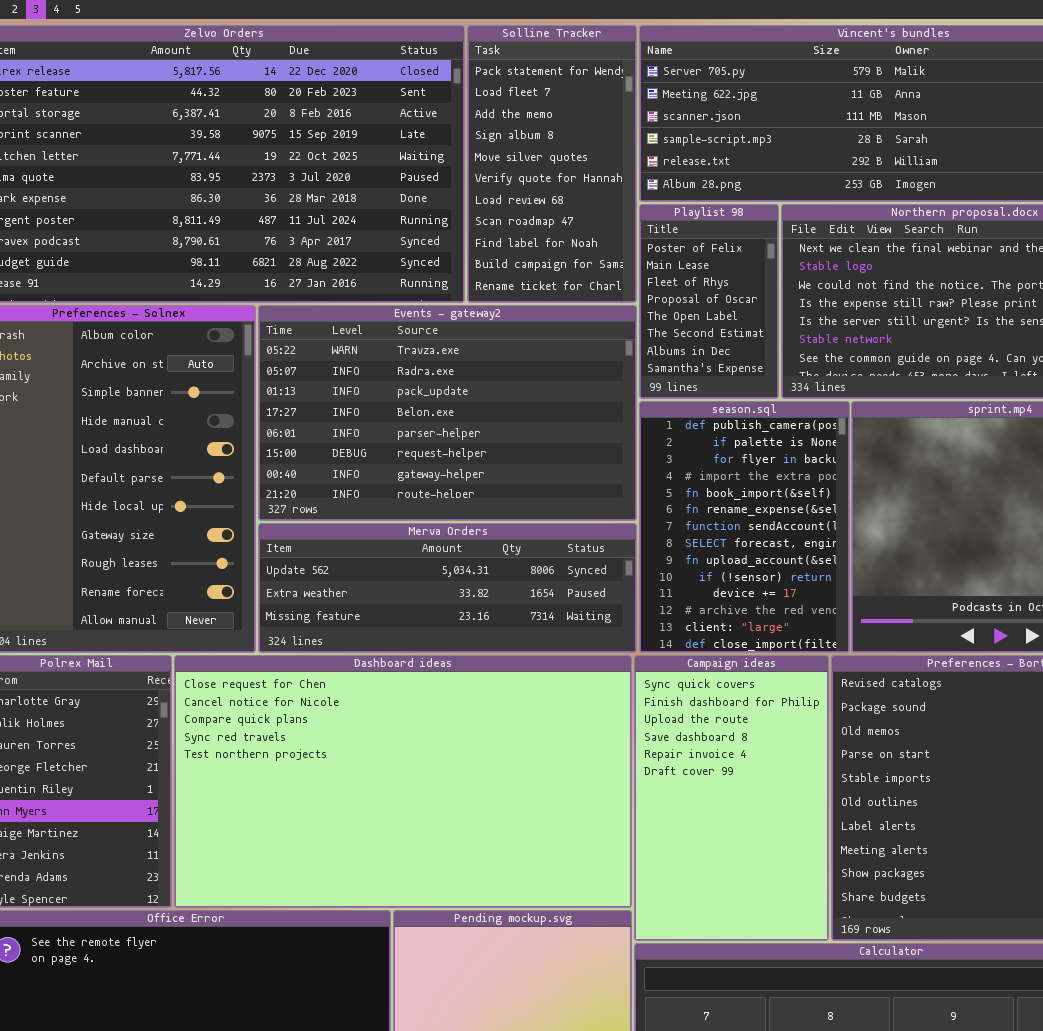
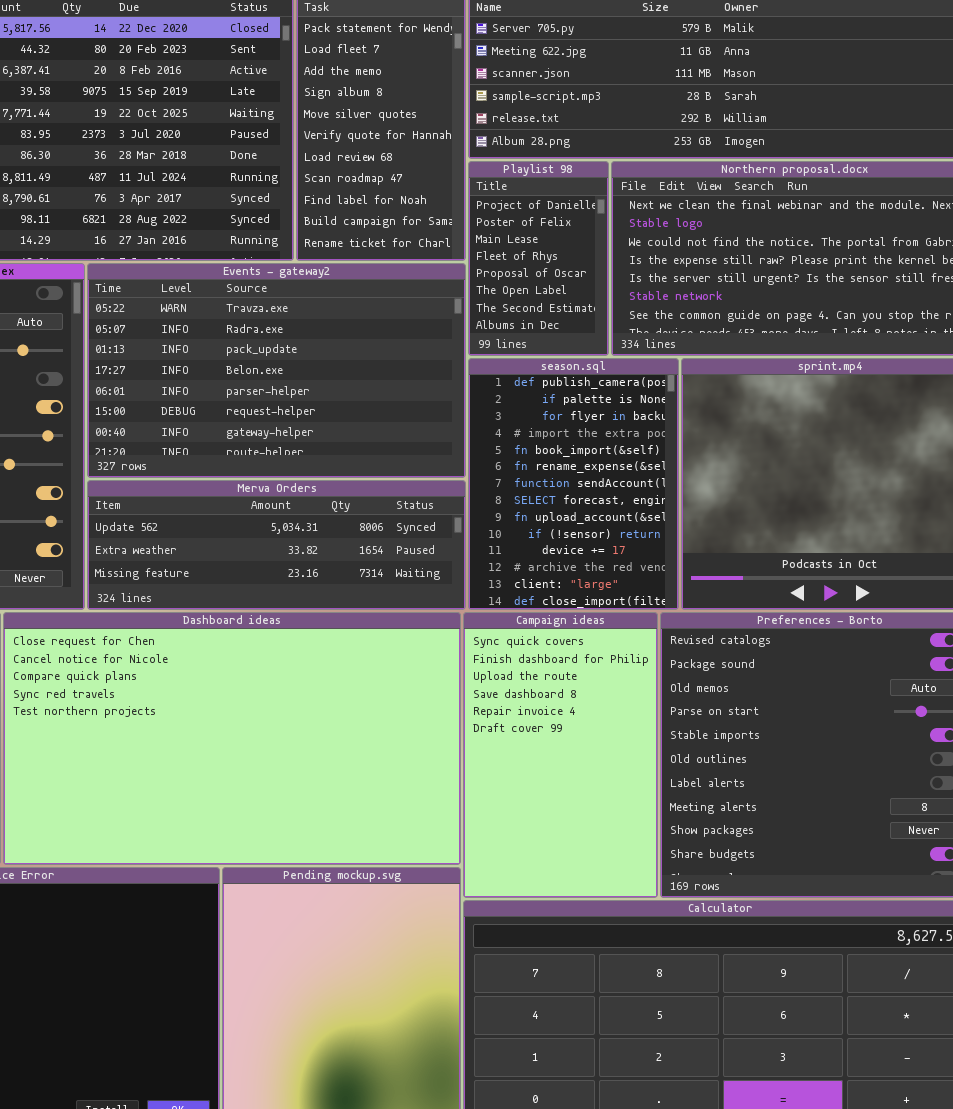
Playlist 98: [639,204,779,399] -> [468,161,609,356], scrolled up 1 row

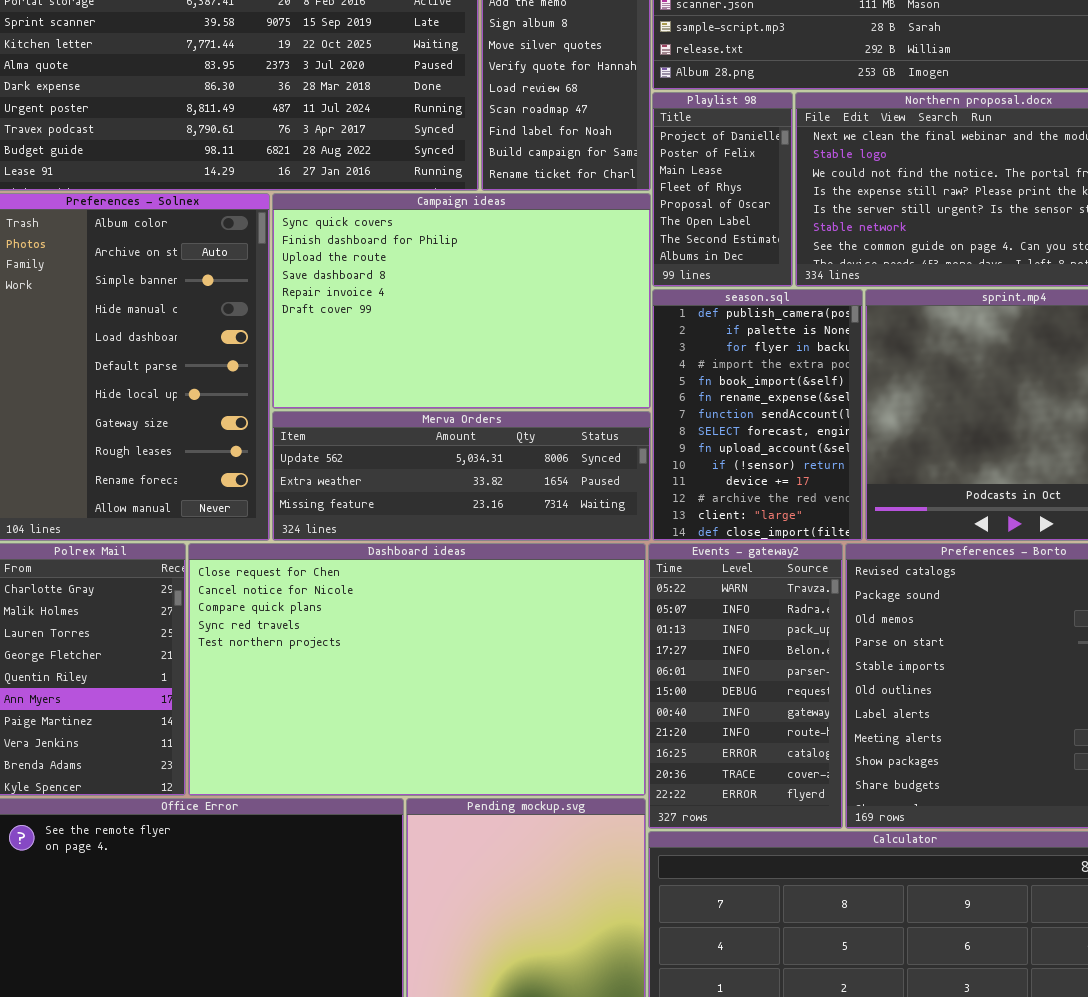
Events - gateway2: [87,263,466,478] -> [648,543,843,829], moved, resized
Campaign ideas: [463,612,658,898] -> [272,193,651,409], moved, resized

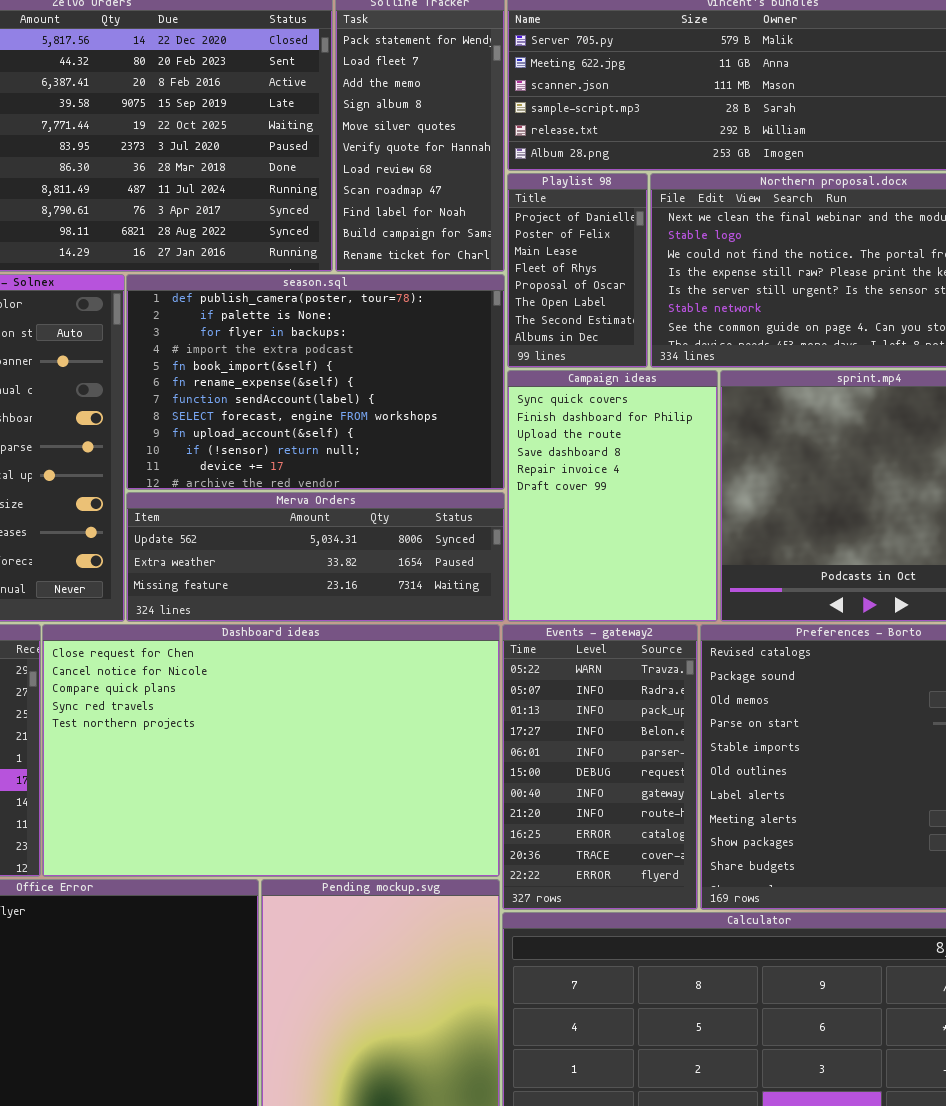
Campaign ideas: [272,193,651,409] -> [507,370,718,622], moved, resized
season.sql: [652,289,863,541] -> [126,274,505,490], moved, resized

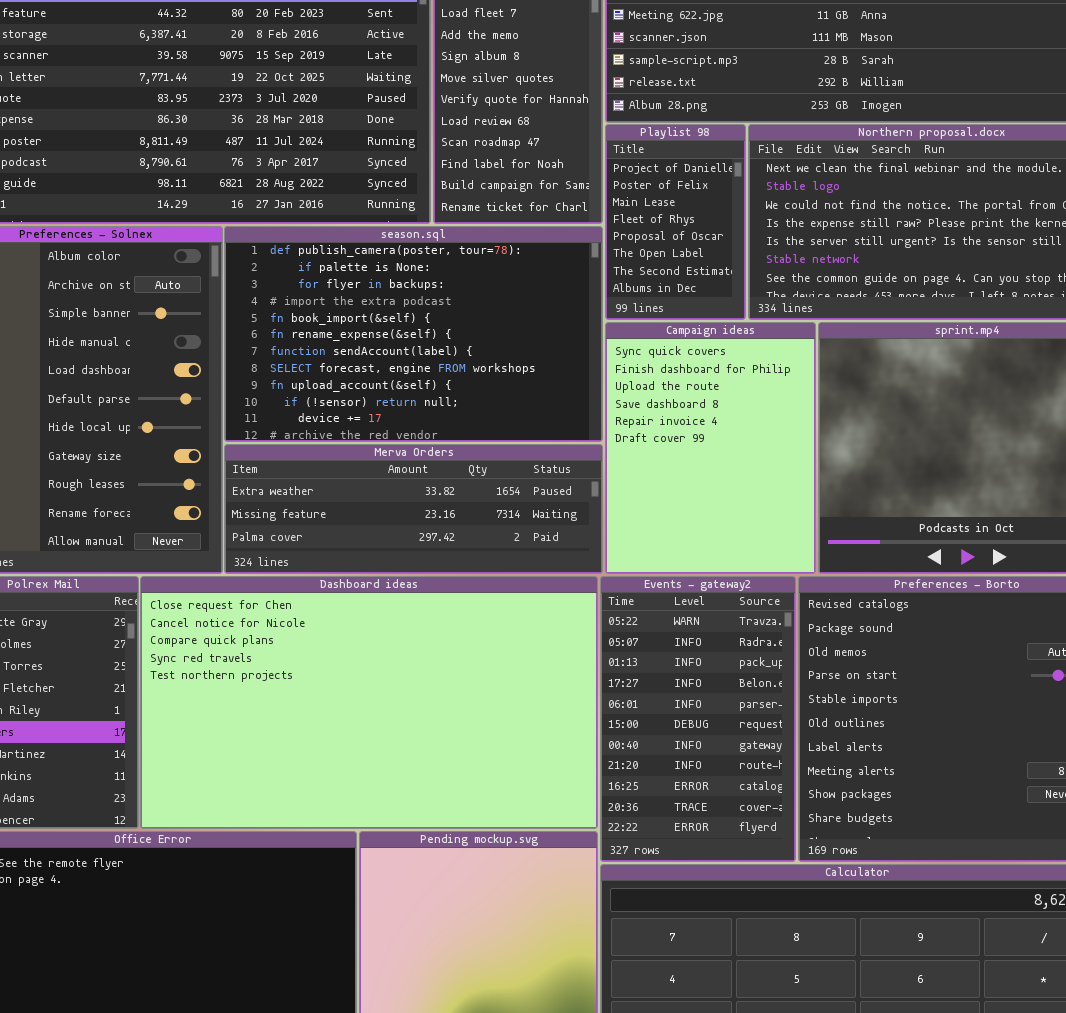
Merva Orders: [126,492,505,622] -> [224,444,603,574], scrolled down 1 row

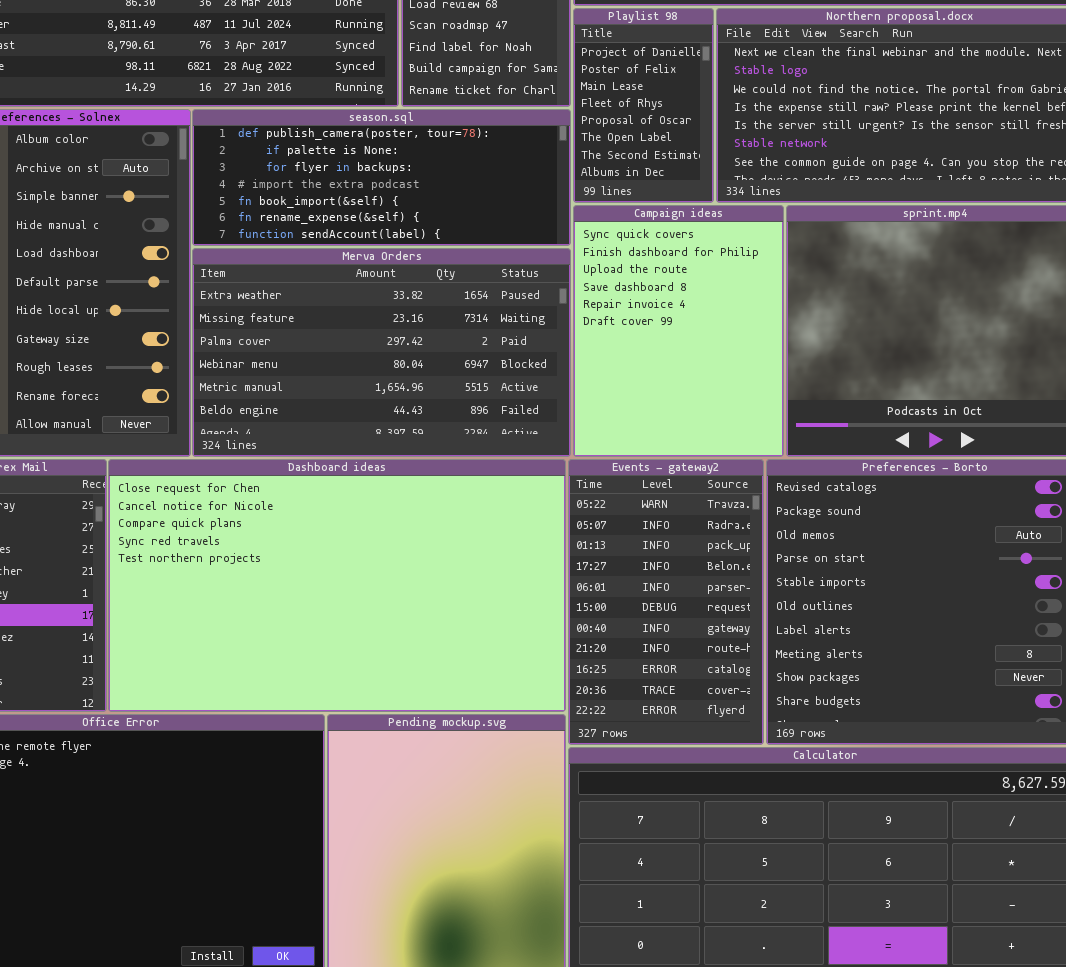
season.sql: [224,226,603,442] -> [192,109,571,246], resized
Merva Orders: [224,444,603,574] -> [192,248,571,457], resized

